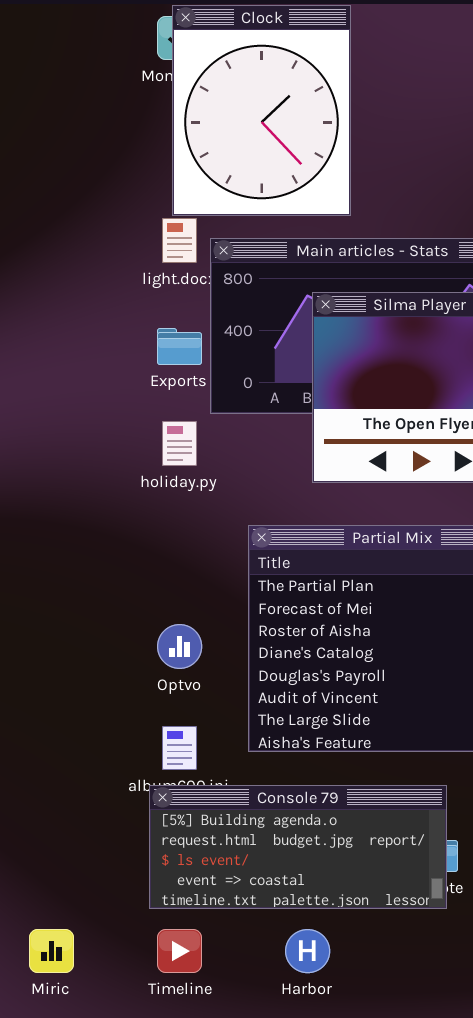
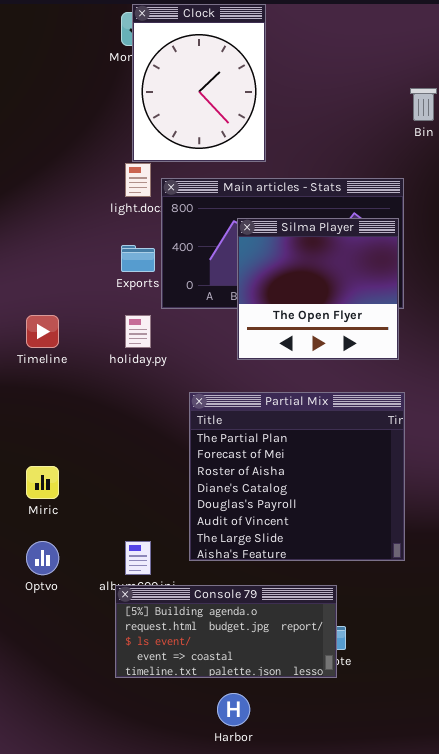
Optvo: [157,624,202,669] -> [26,541,59,575], moved
Miric: [29,929,74,973] -> [26,466,59,499], moved
Timeline: [157,929,202,973] -> [26,315,59,348], moved

